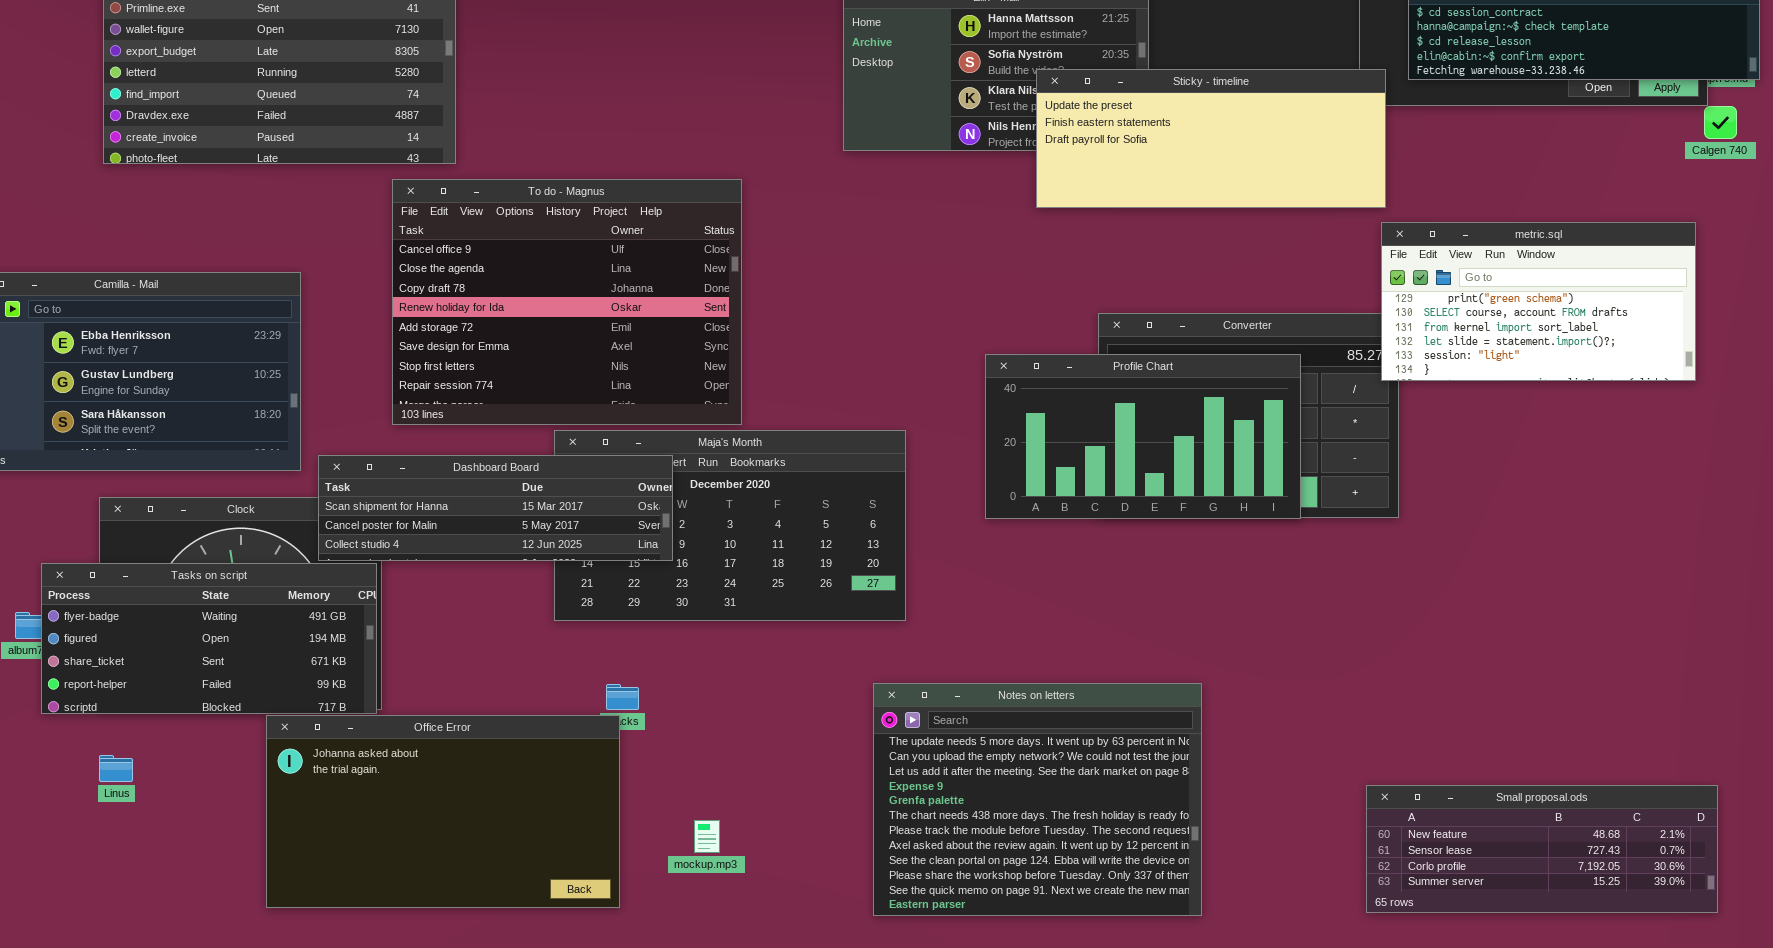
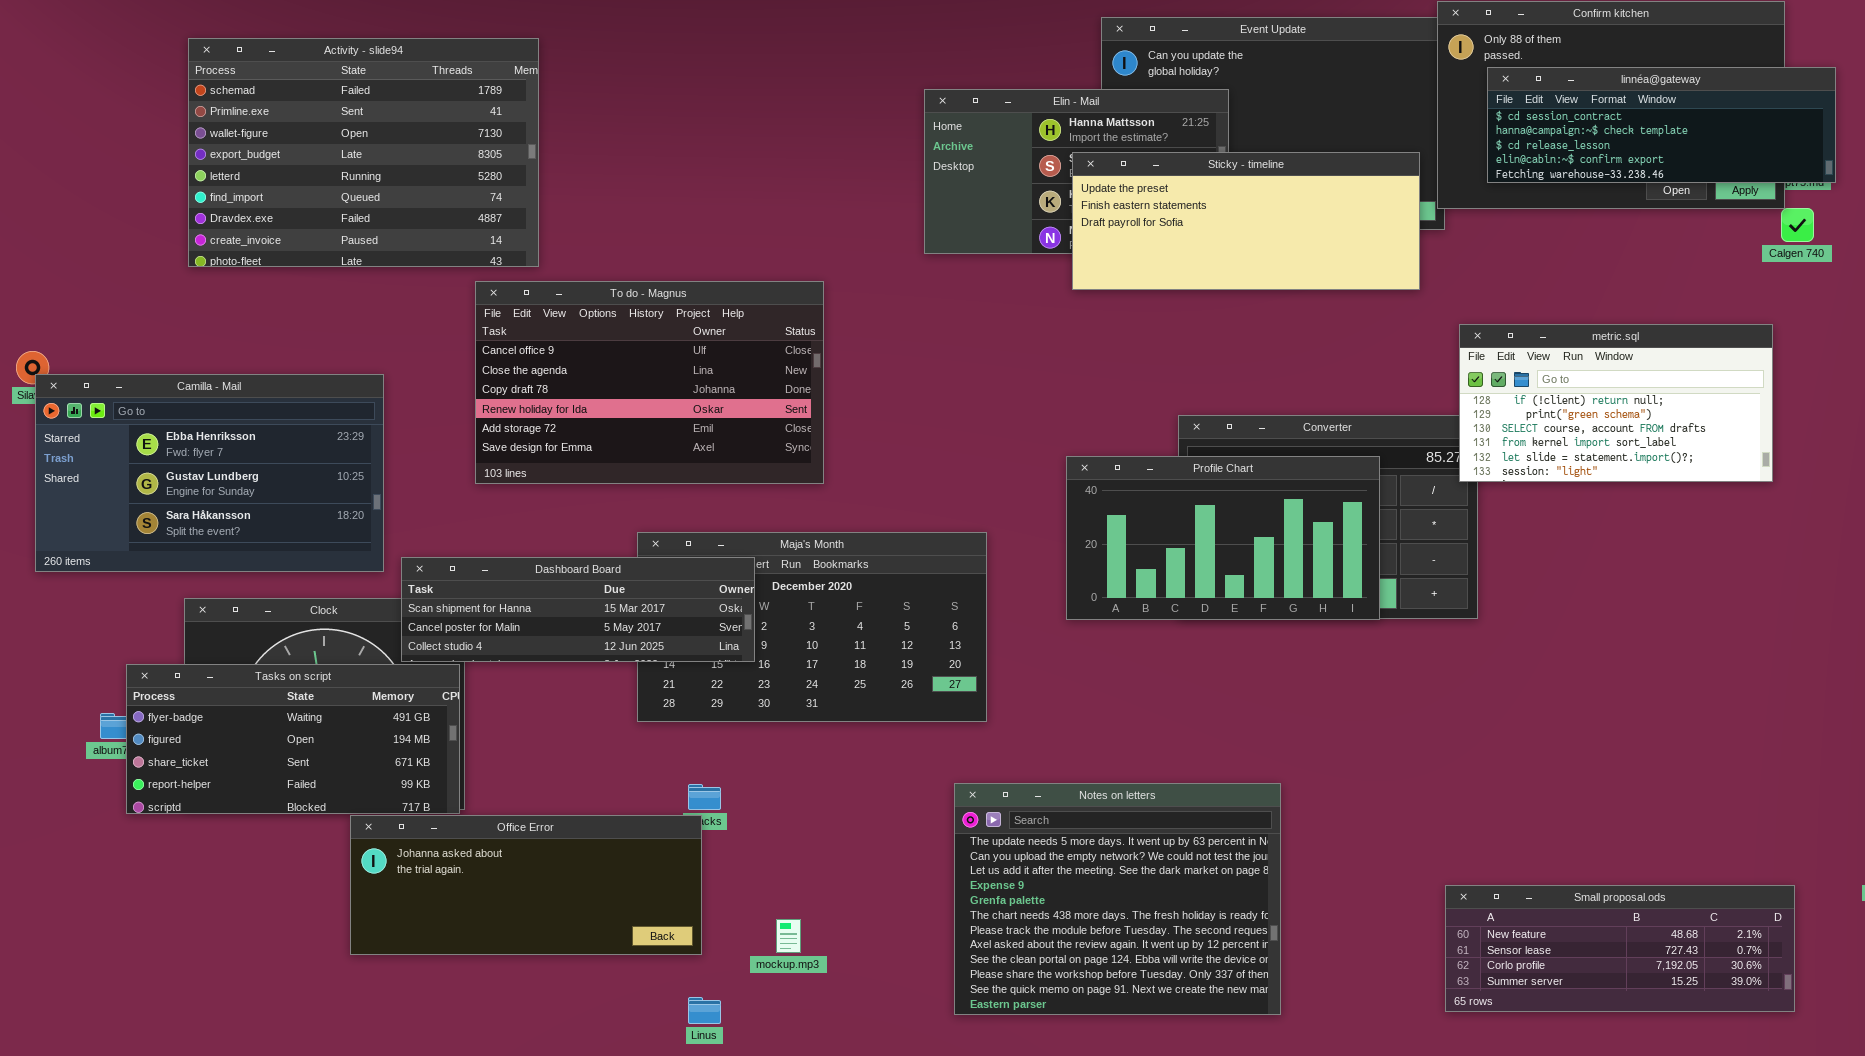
Sticky - timeline: [1036,69,1386,208] -> [1072,152,1420,290], moved
To do - Magnus: [392,179,742,425] -> [475,281,824,484], resized
metric.sql: [1381,222,1696,381] -> [1459,324,1773,482], scrolled up 1 row
Office Error: [266,715,620,908] -> [350,815,702,955], resized
Linus: [99,755,133,782] -> [688,997,721,1024], moved

